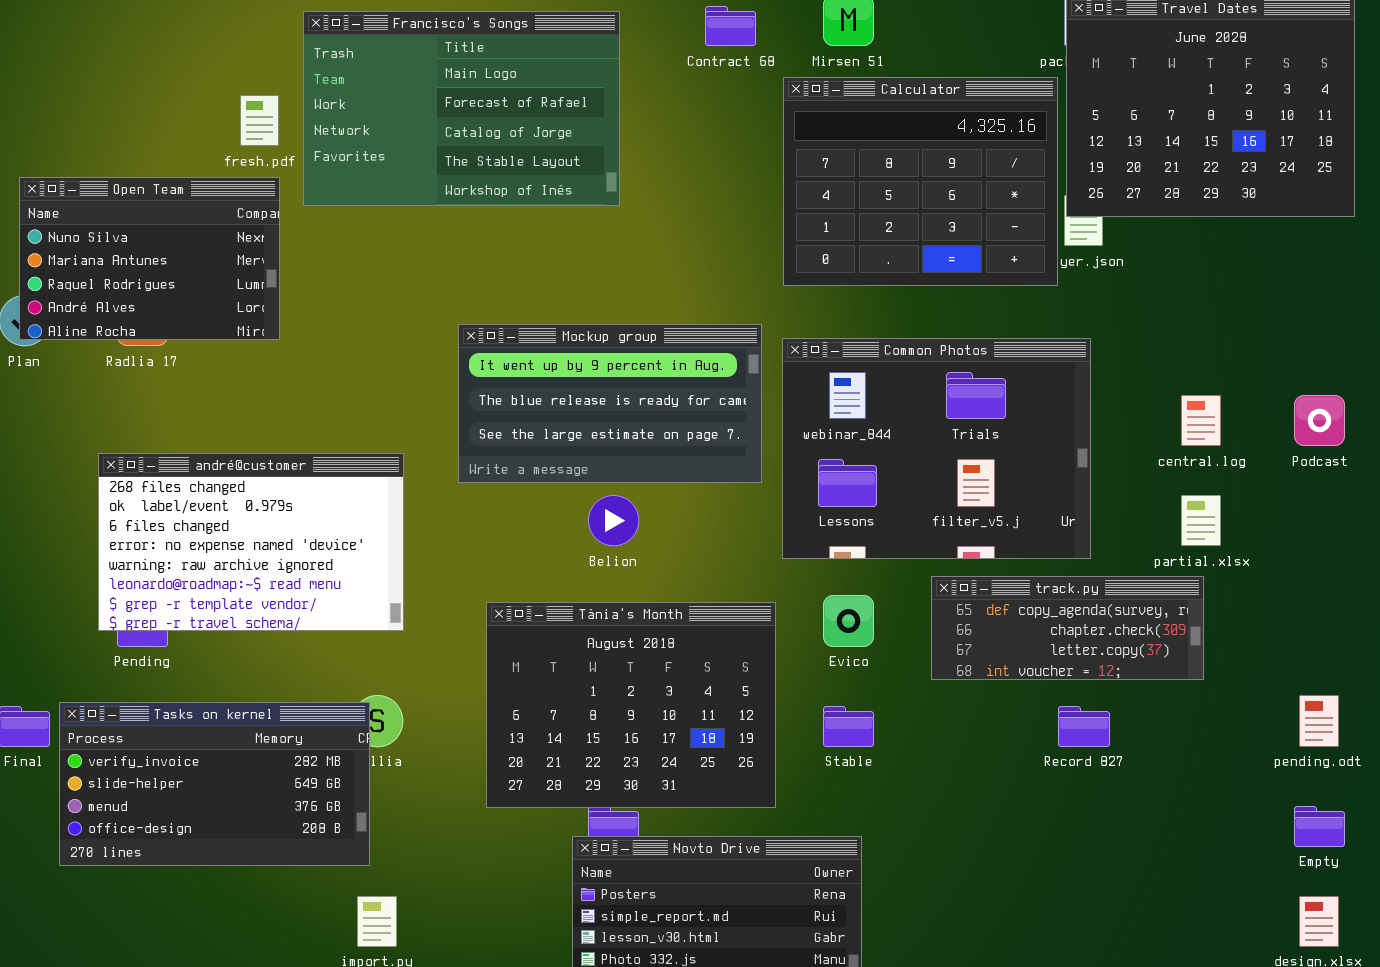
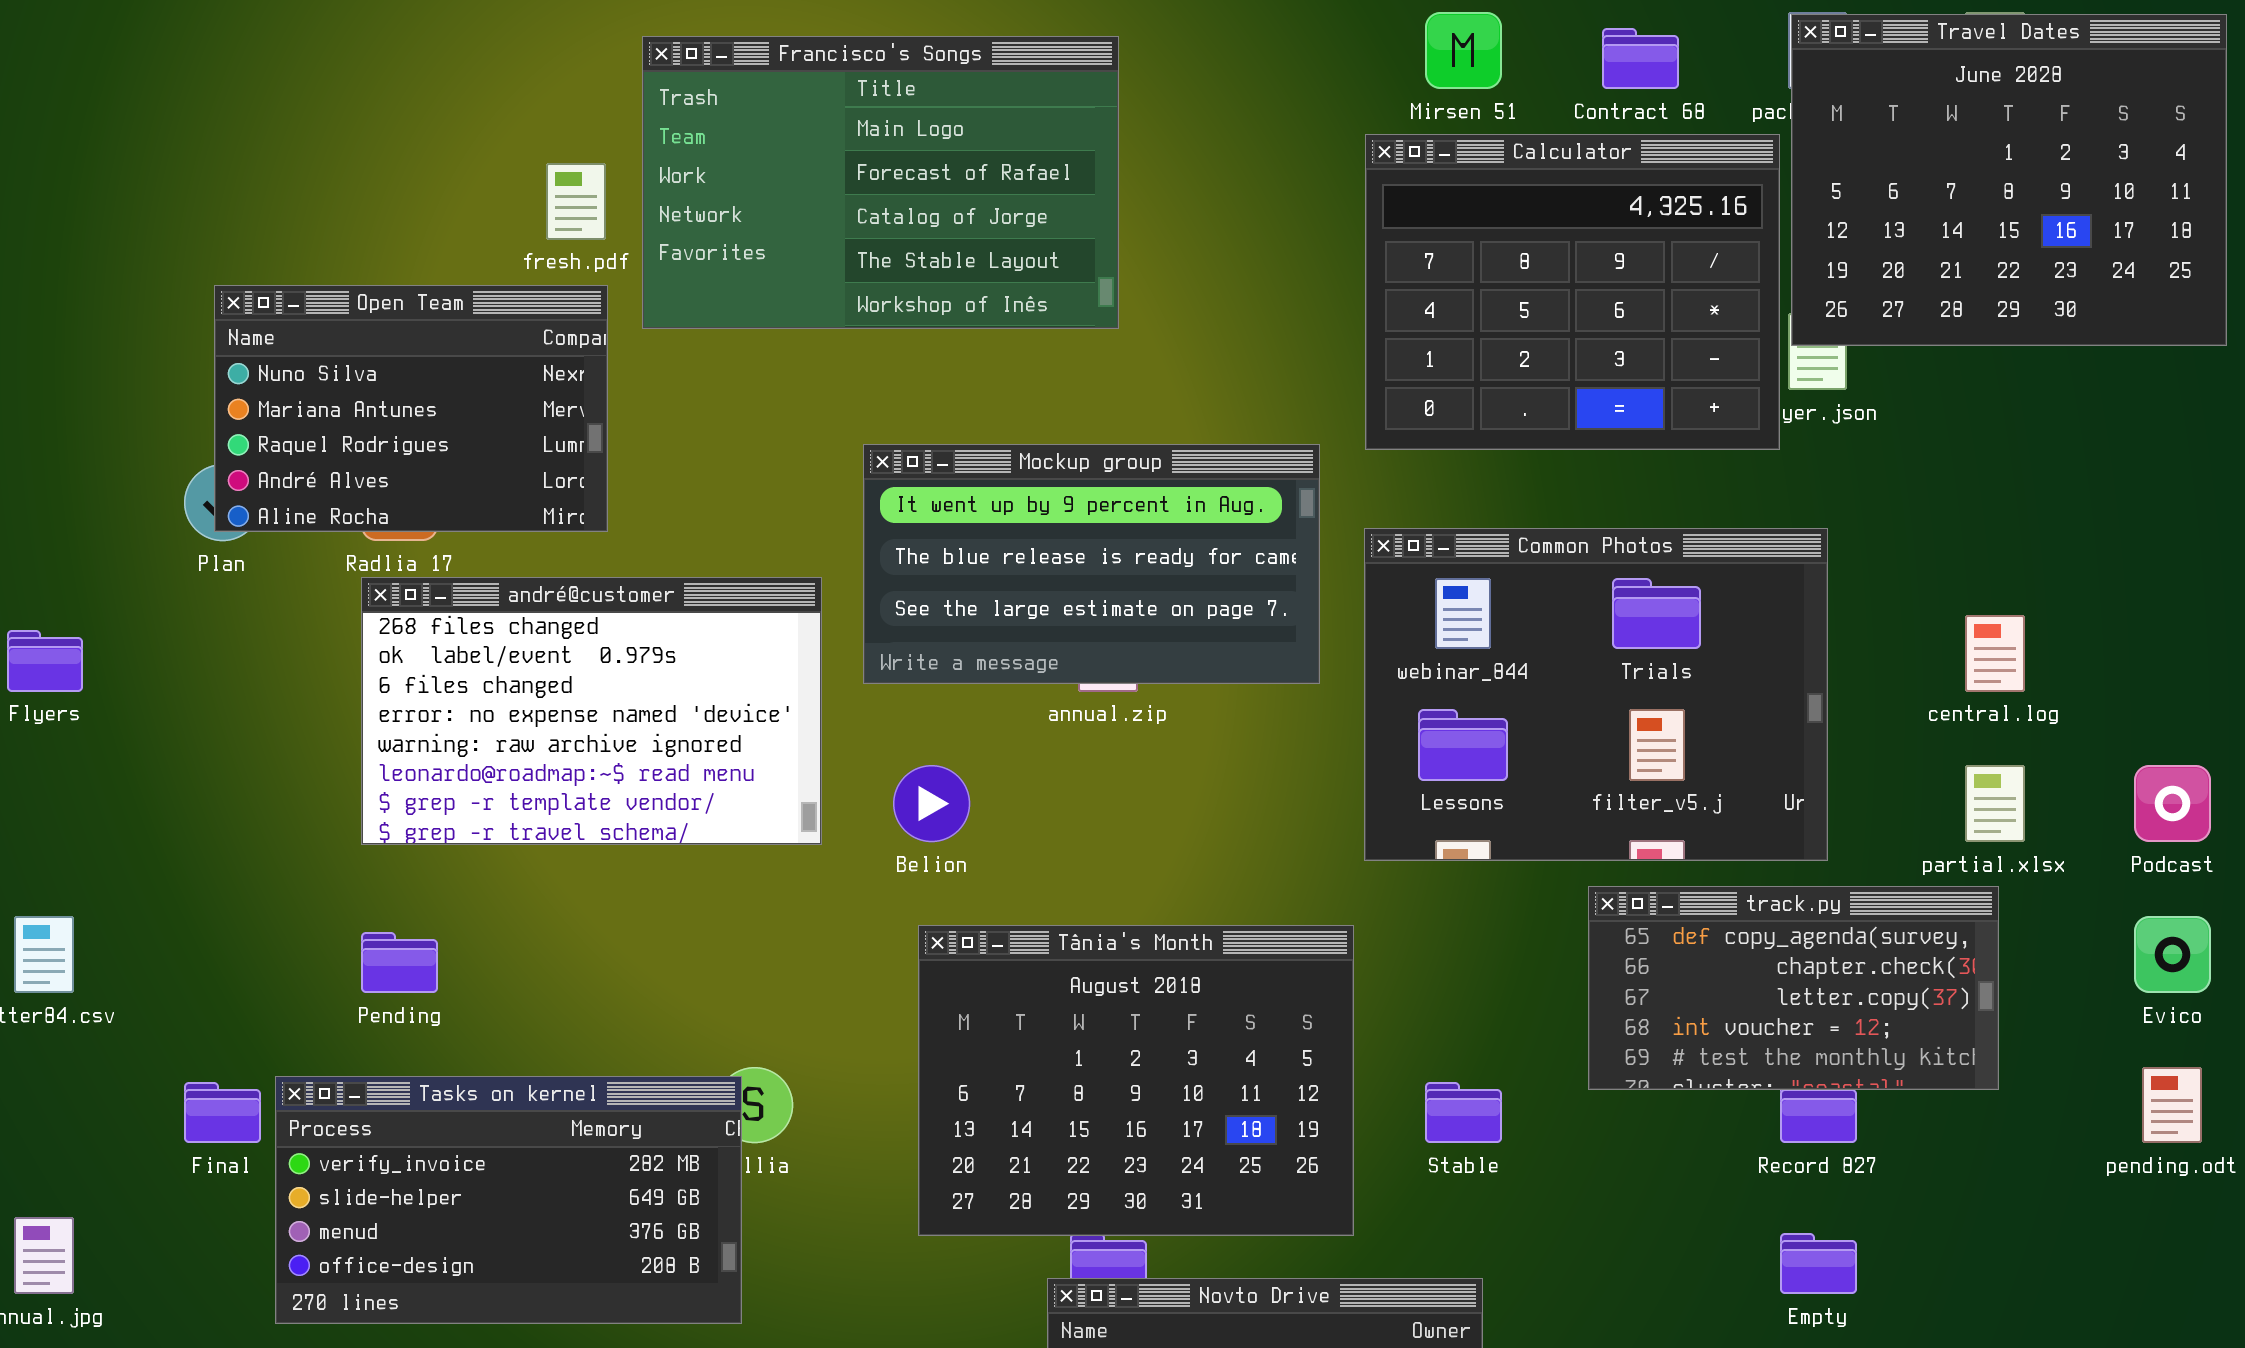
Contract 68: [705,6,756,46] -> [1602,28,1679,89], moved
Mockup group: [458,324,762,483] -> [863,444,1320,684], moved
Podcast: [1294,395,1345,446] -> [2134,765,2211,842], moved
andré@customer: [98,453,404,631] -> [361,577,822,845], moved
Belion: [588,495,639,546] -> [893,765,970,842], moved
track.py: [931,576,1204,680] -> [1588,886,1999,1090], resized
Evico: [823,595,874,647] -> [2134,916,2211,993], moved
Empty: [1294,806,1345,847] -> [1780,1233,1857,1294], moved

